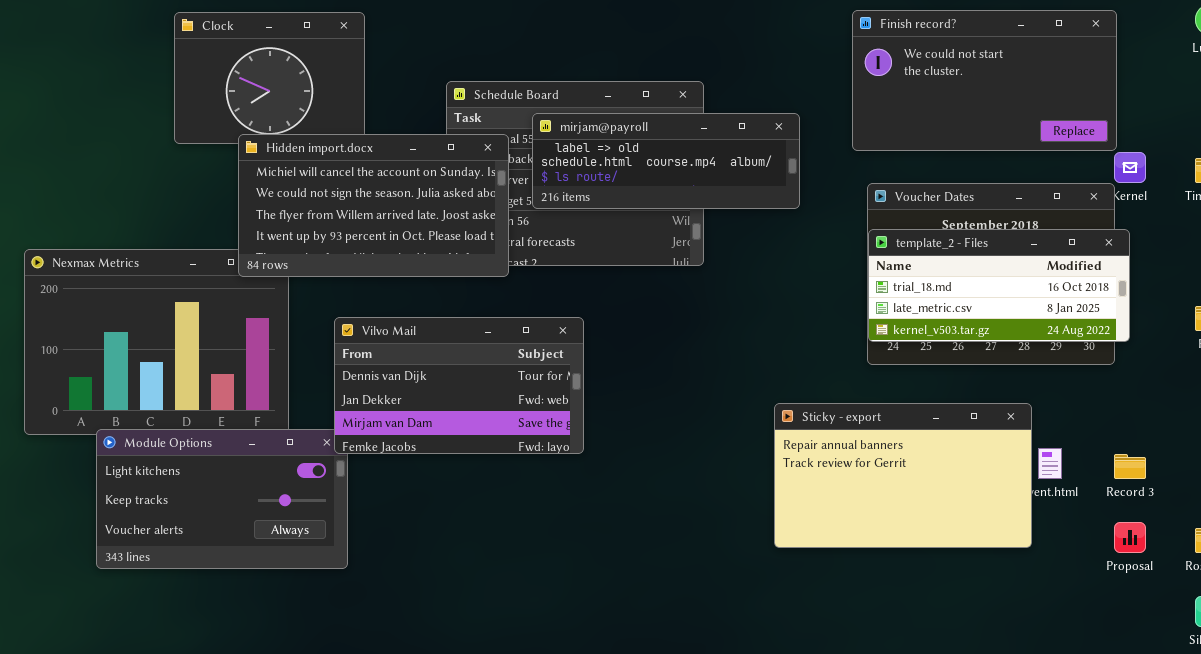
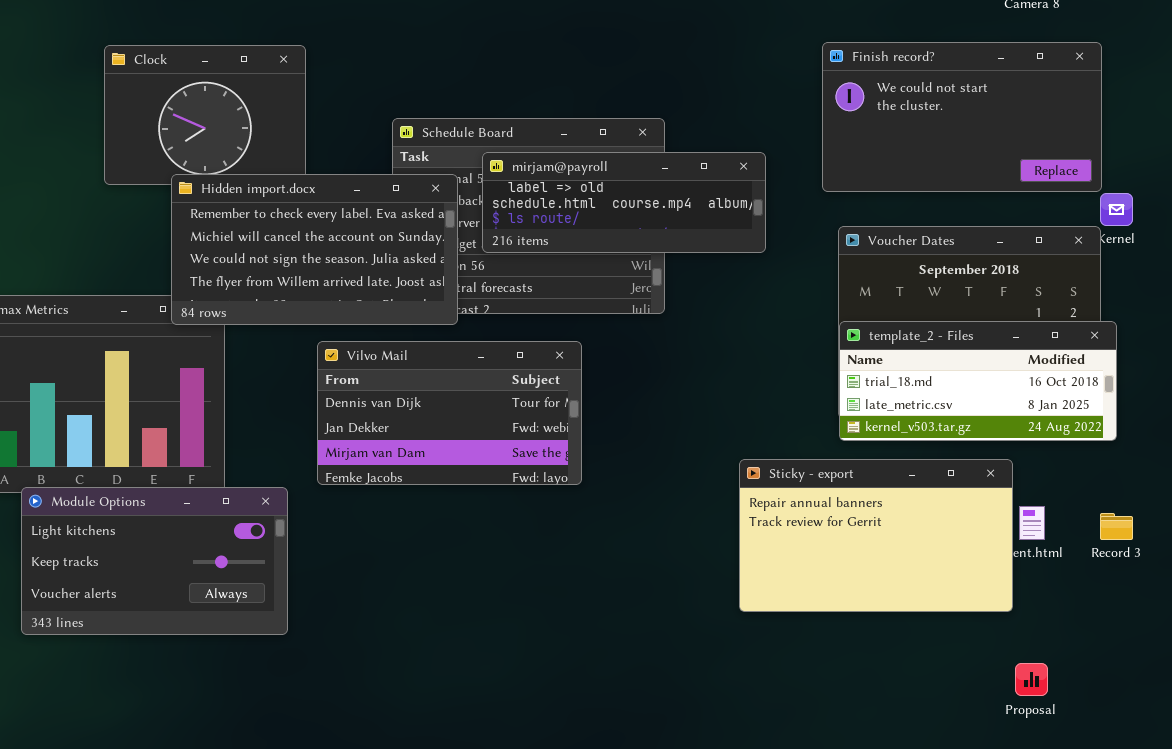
Hidden import.docx: [238,134,509,277] -> [171,174,458,325], scrolled up 1 row
template_2 - Files: [868,229,1130,342] -> [839,321,1117,441], moved
Vilvo Mail: [334,317,584,454] -> [317,341,582,485], moved
Proposal: [1114,522,1146,553] -> [1015,663,1048,696], moved

